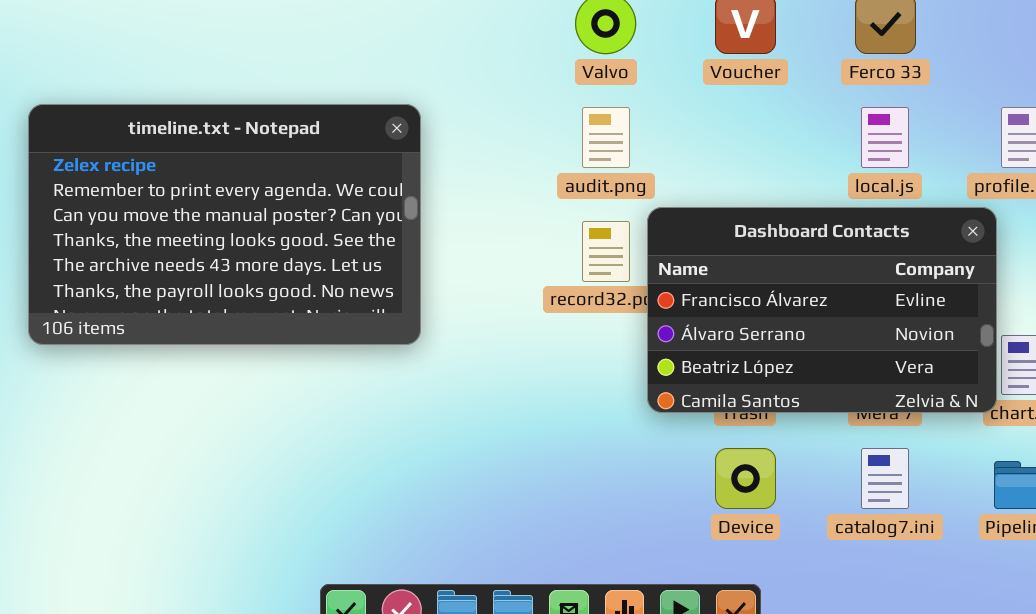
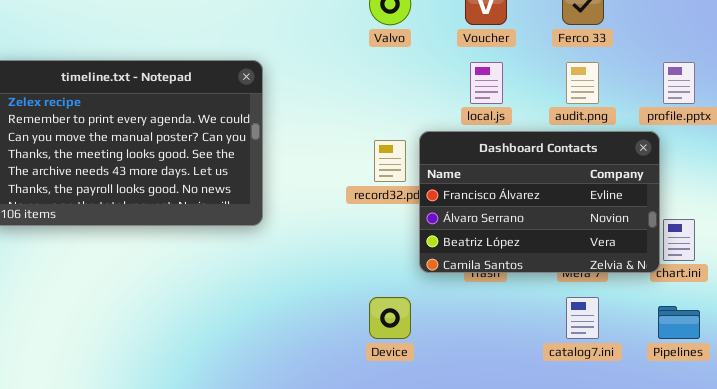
audit.png: [582,107,630,168] -> [566,62,599,104], moved
local.js: [861,107,909,168] -> [470,62,503,104], moved
Device: [715,448,776,509] -> [369,297,411,339], moved

